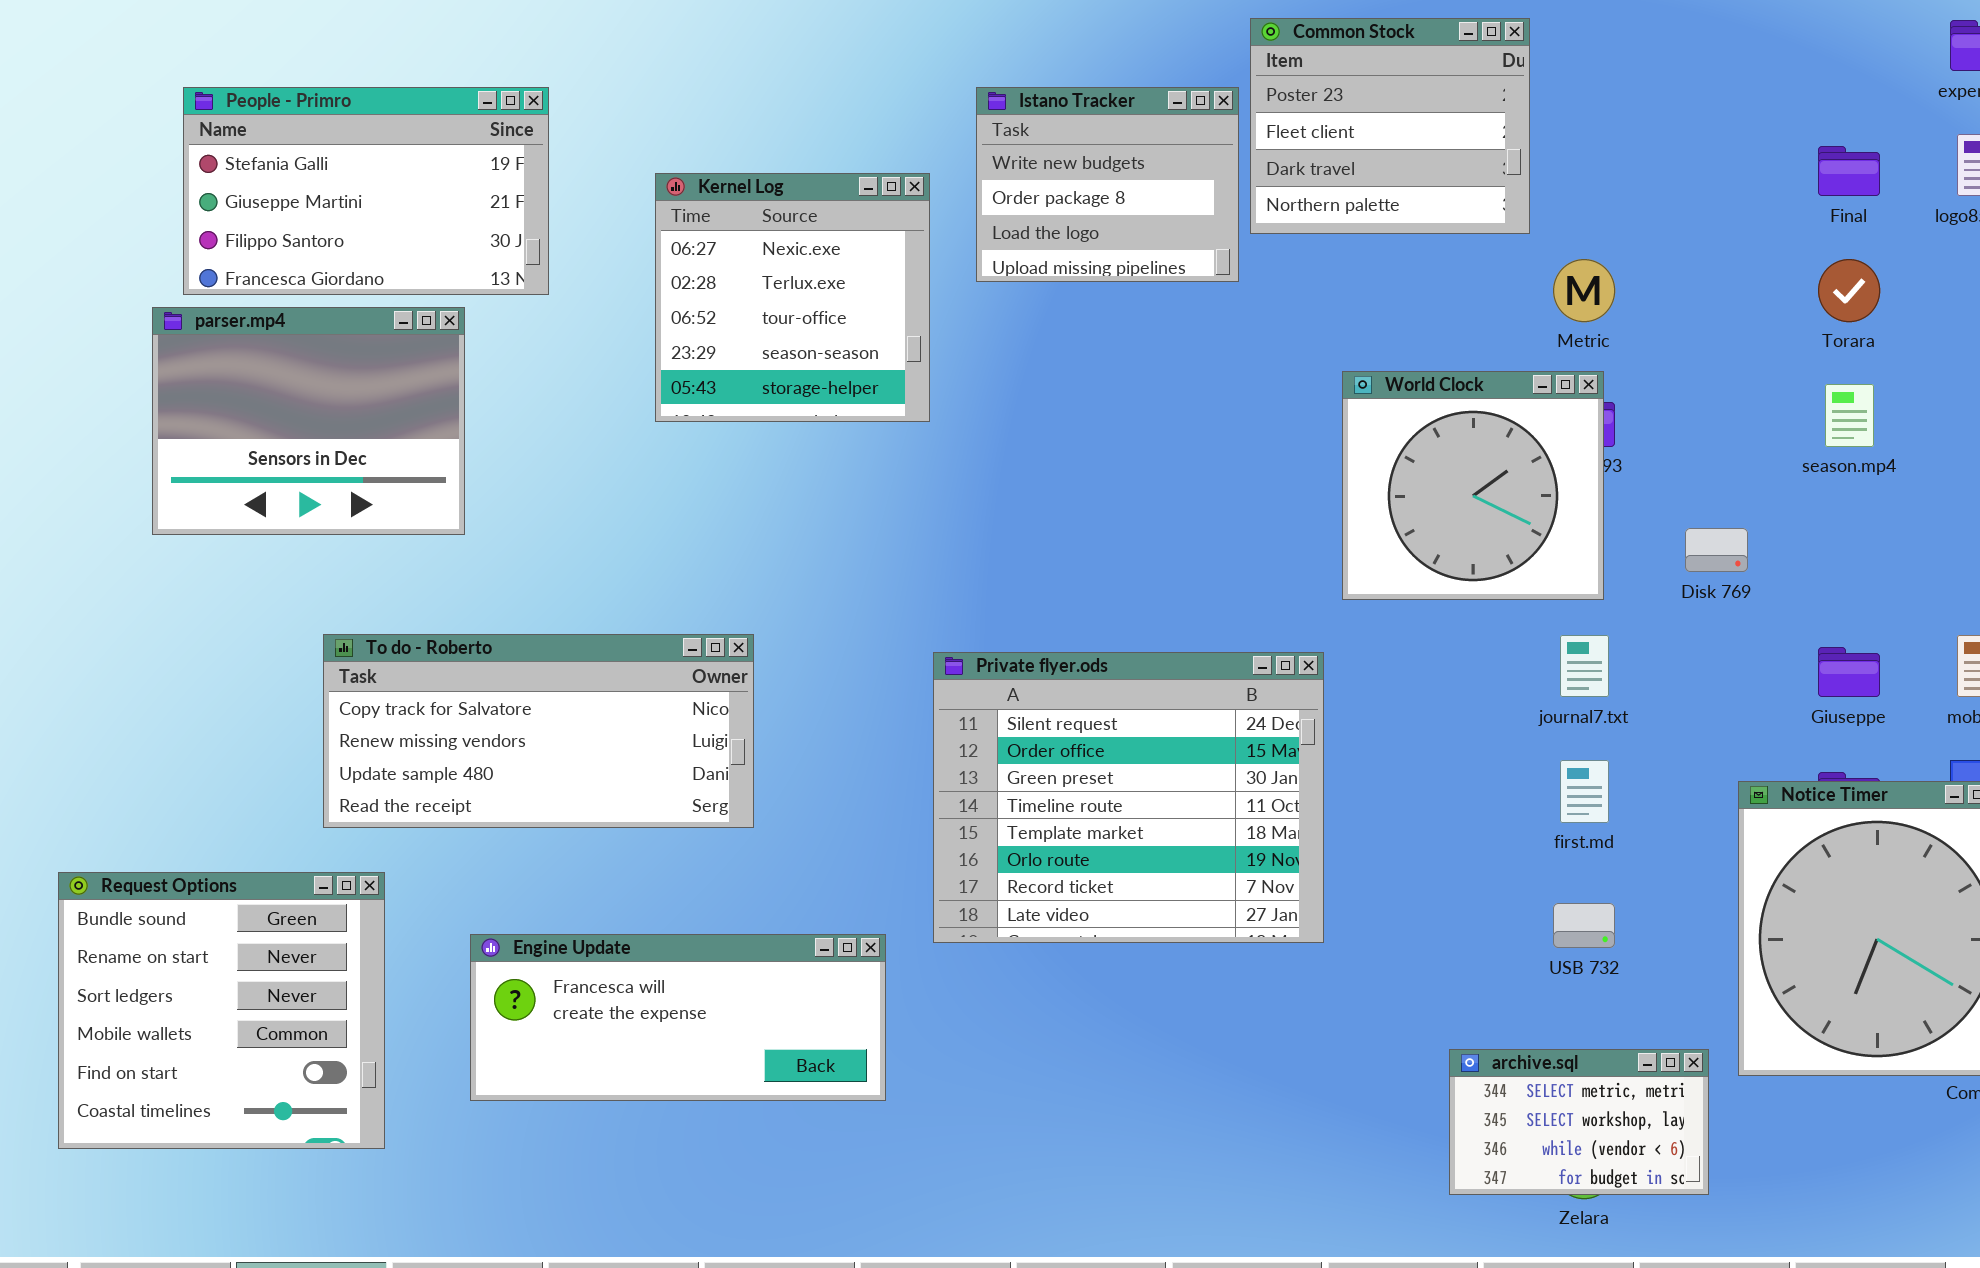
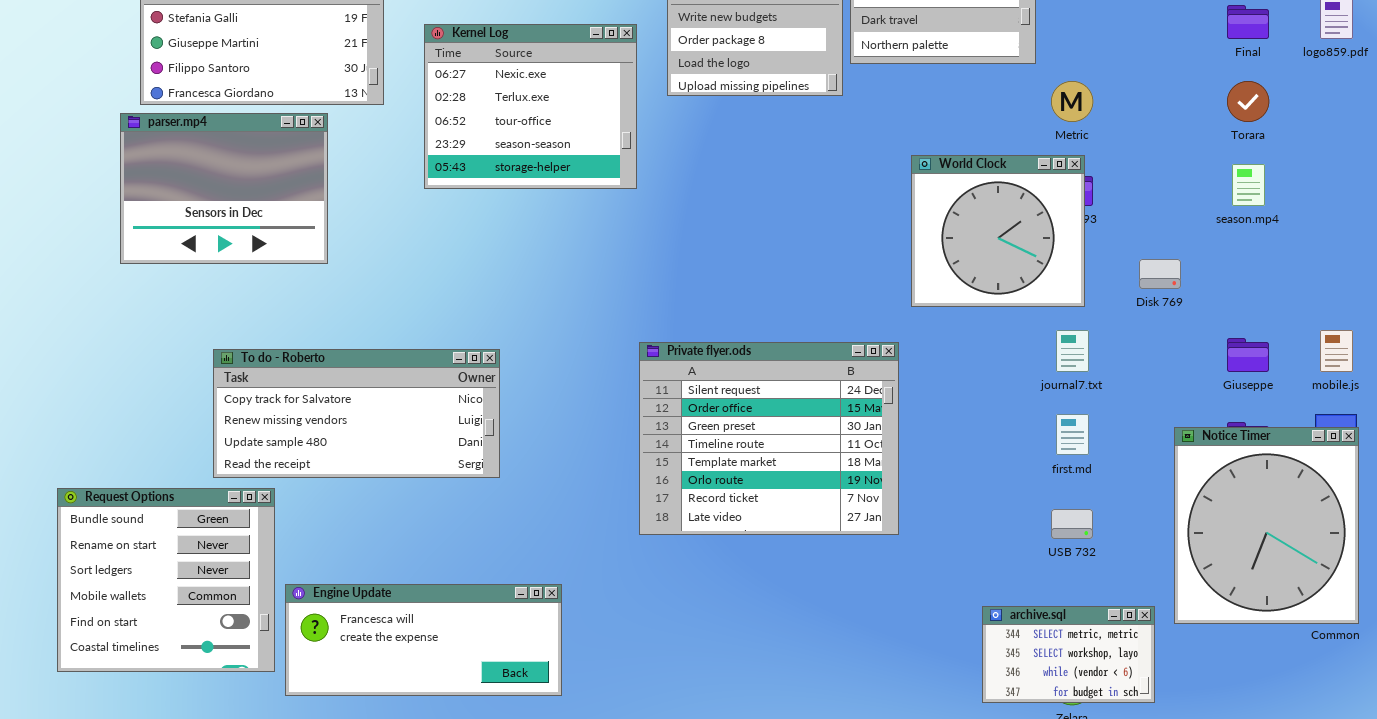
Kernel Log: [655,173,930,422] -> [424,24,637,189], resized
To do - Roberto: [323,634,754,828] -> [213,349,500,478], moved
Engine Update: [470,934,886,1101] -> [285,584,562,696], moved

